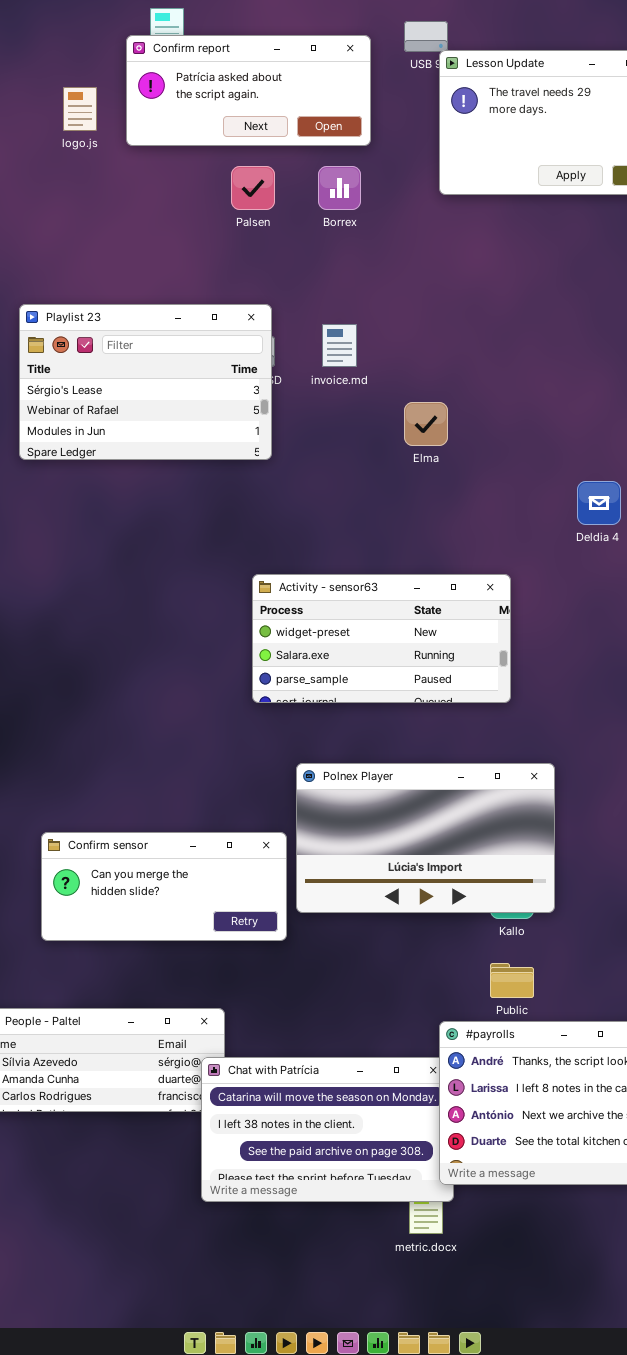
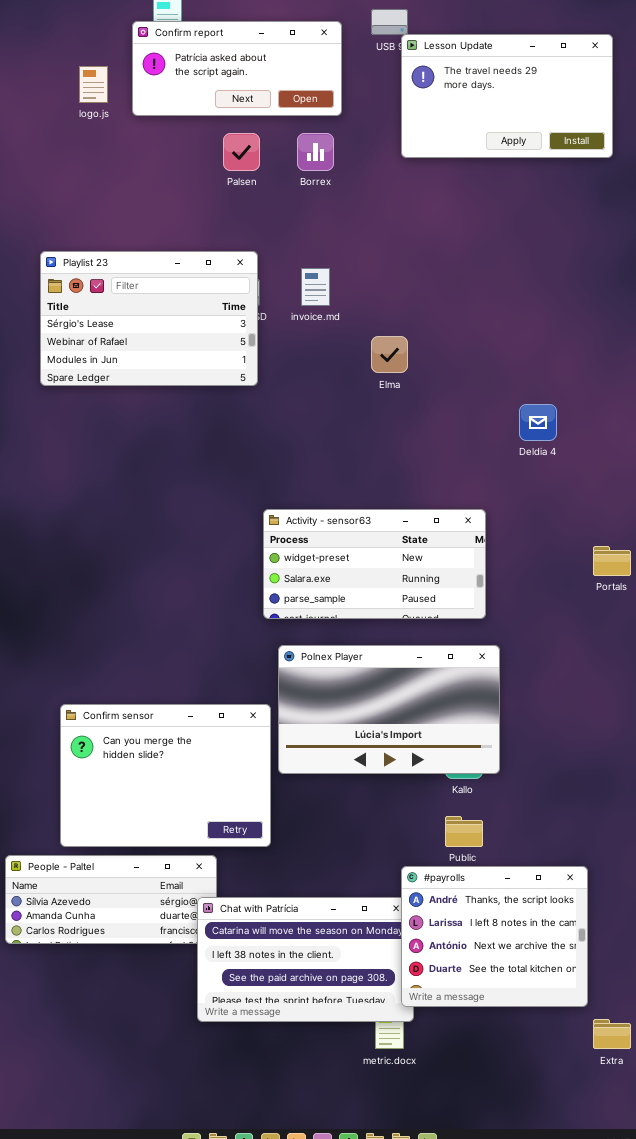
Activity - sensor63: [252,574,511,703] -> [263,509,486,619], moved
Confirm sensor: [41,832,287,941] -> [60,704,271,847], resized

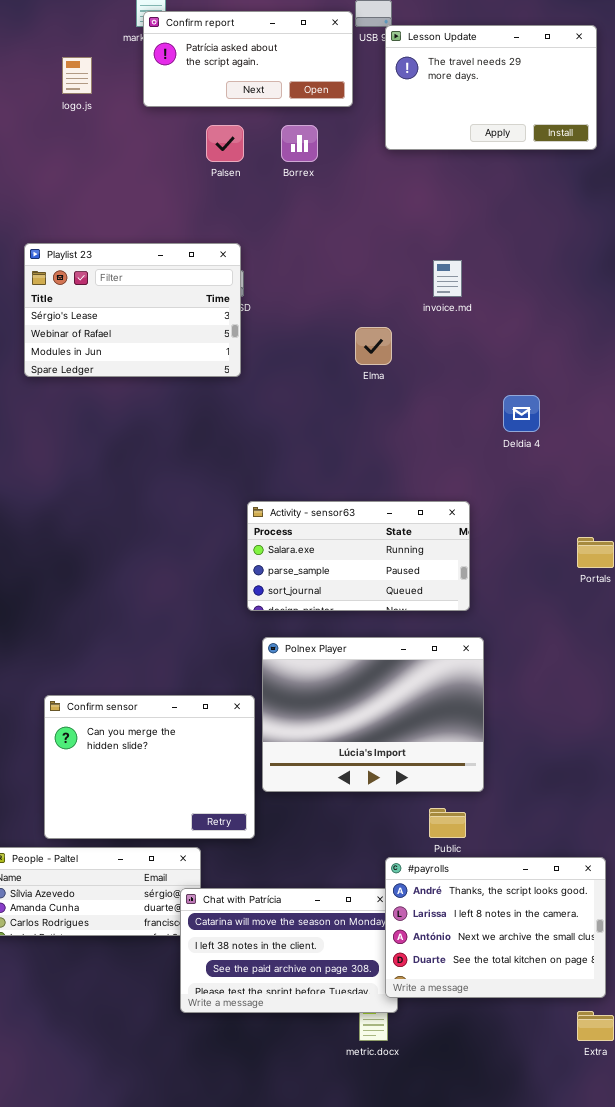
Confirm report: [132,21,342,116] -> [143,11,353,107], moved
invoice.md: [301,268,330,306] -> [433,260,462,297], moved
Activity - sensor63: [263,509,486,619] -> [247,501,470,611], scrolled down 1 row
Polnex Player: [278,645,500,774] -> [262,637,484,792], resized
#payrolls: [401,866,588,1007] -> [385,857,606,998], resized

